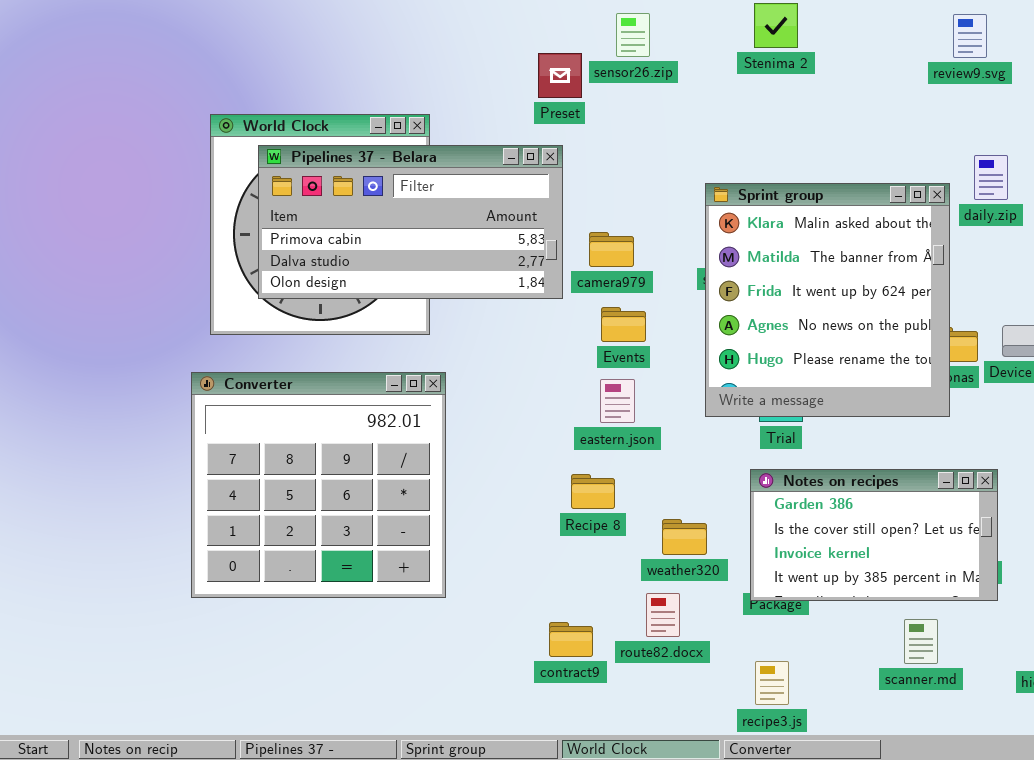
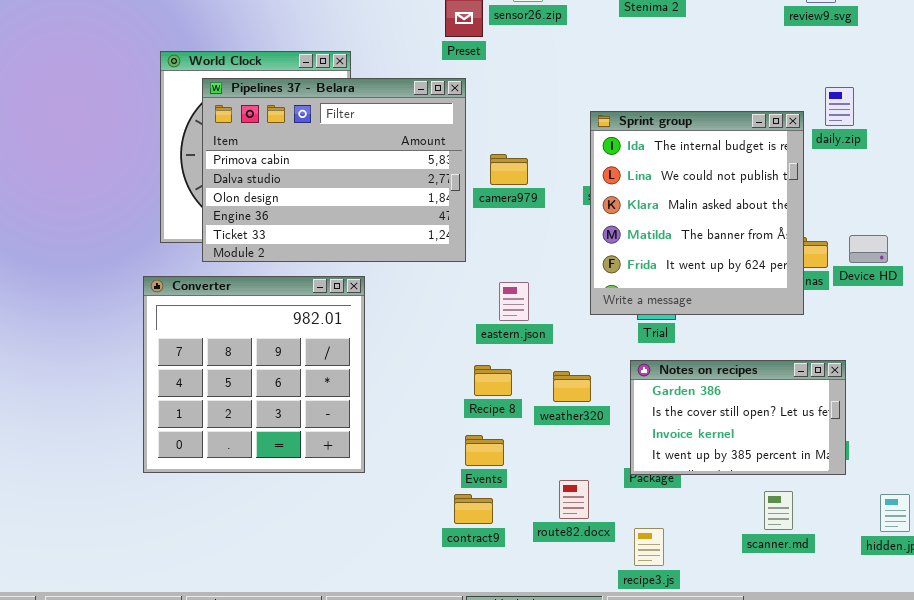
Pipelines 37 - Belara: [258,145,563,299] -> [202,78,466,262], resized
Sprint group: [705,183,950,417] -> [590,111,804,315], scrolled up 2 rows
Events: [601,307,646,342] -> [465,435,504,466], moved
weather320: [662,519,707,555] -> [553,371,591,402], moved
route82.docx: [646,593,680,637] -> [559,480,589,519], moved

